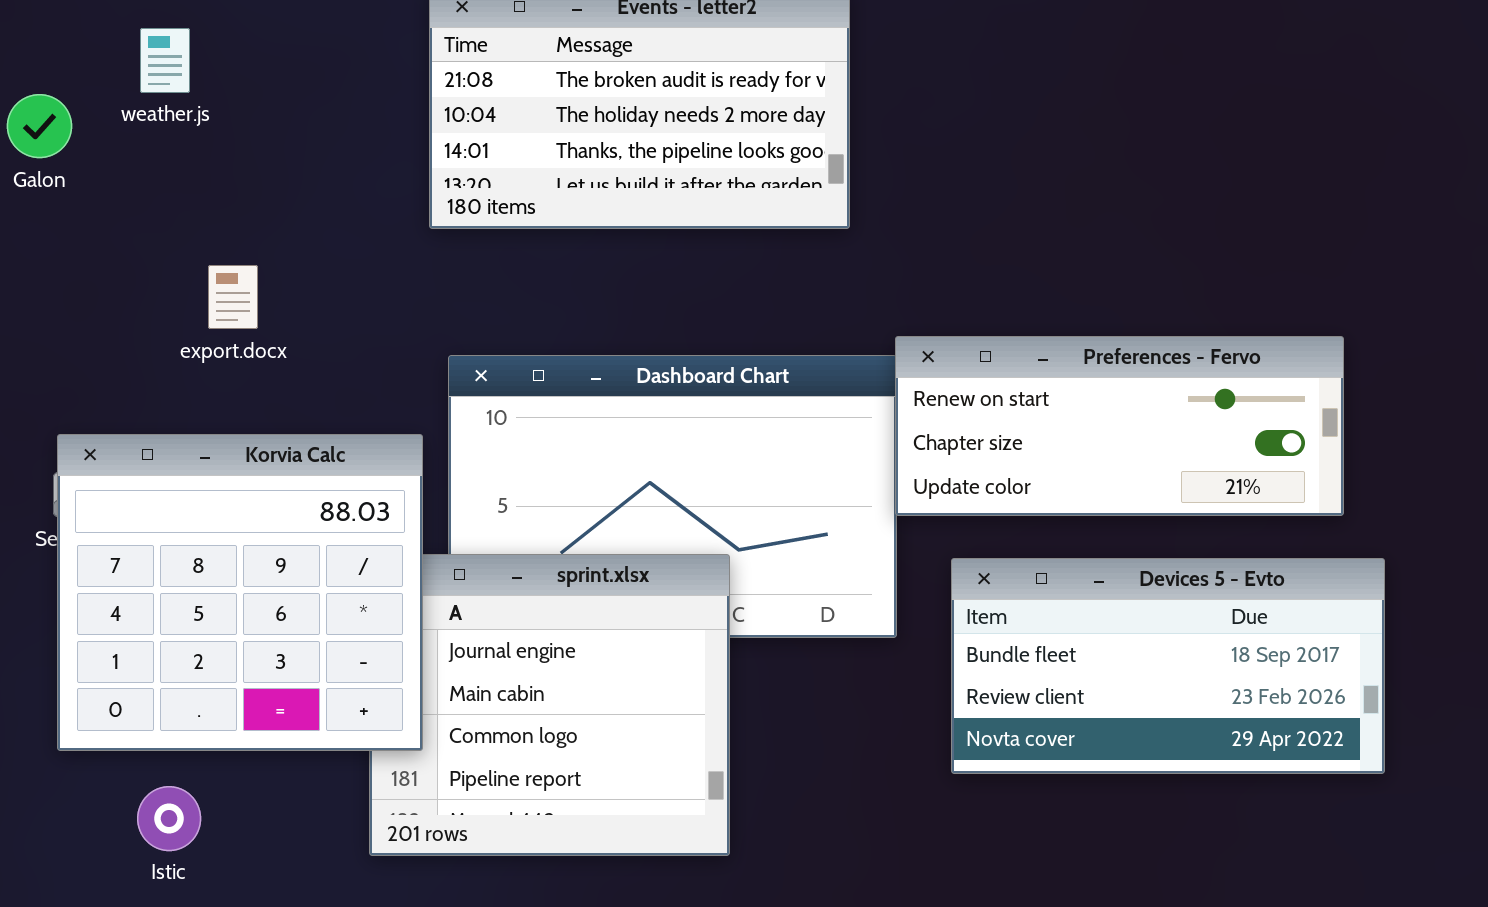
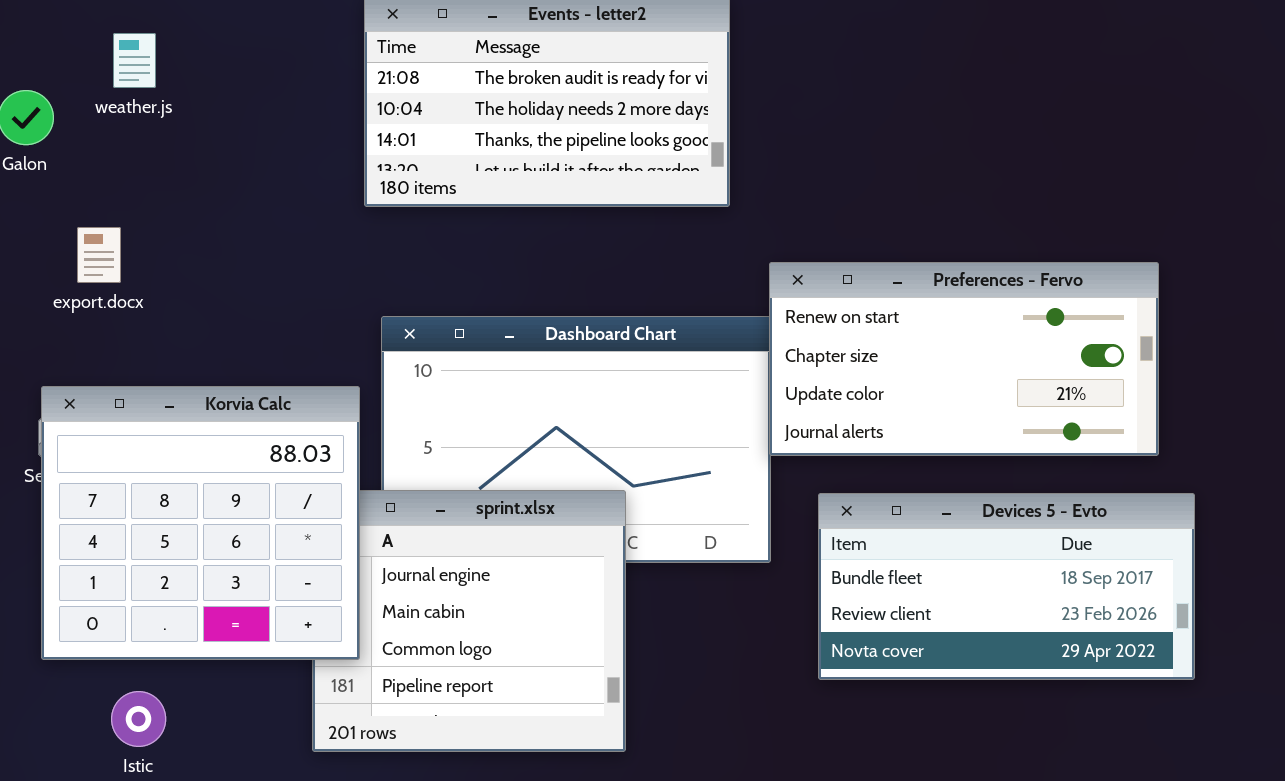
export.docx: [208,265,258,329] -> [77,227,121,283], moved
Preferences - Fervo: [895,336,1344,516] -> [769,262,1159,456], resized

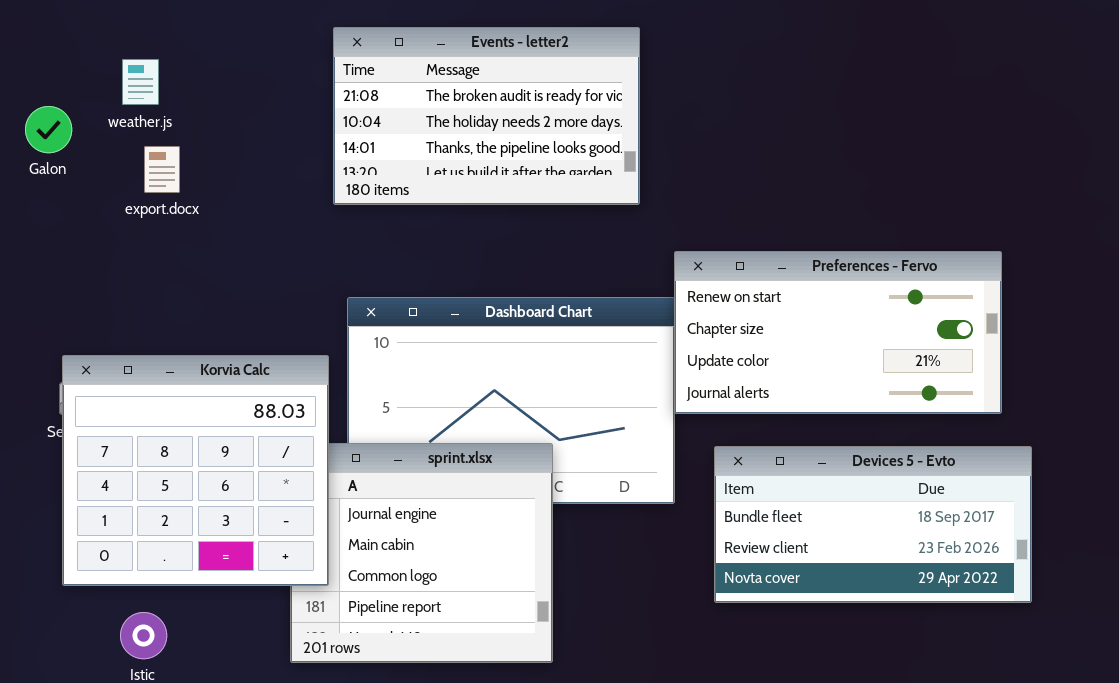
export.docx: [77,227,121,283] -> [144,146,180,193], moved

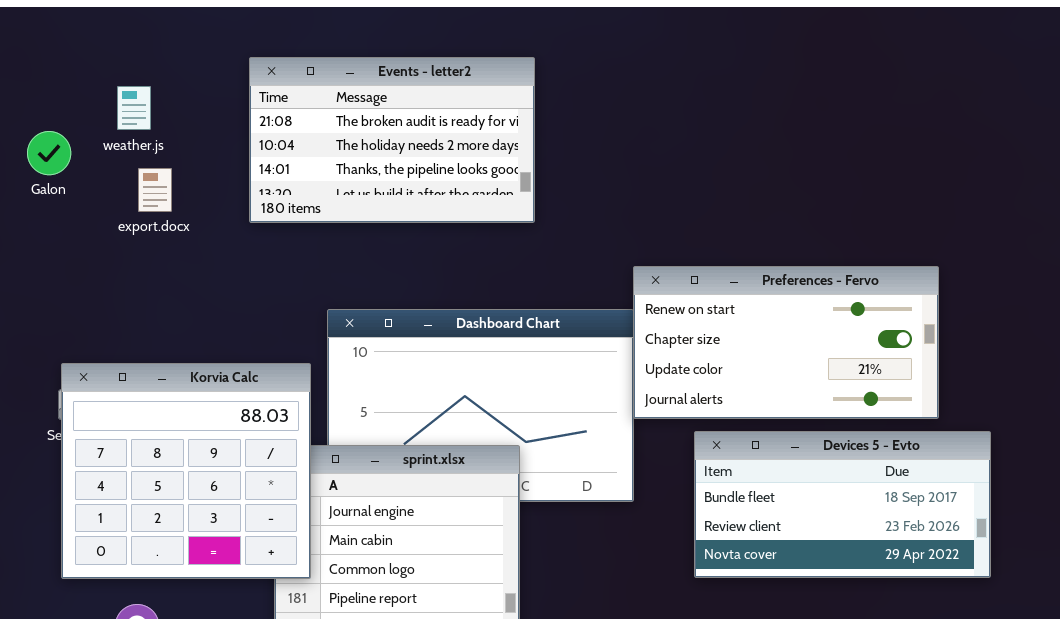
Events - letter2: [333,27,640,205] -> [249,57,535,223], moved
Devices 5 - Evto: [714,446,1032,603] -> [694,431,991,578], moved

